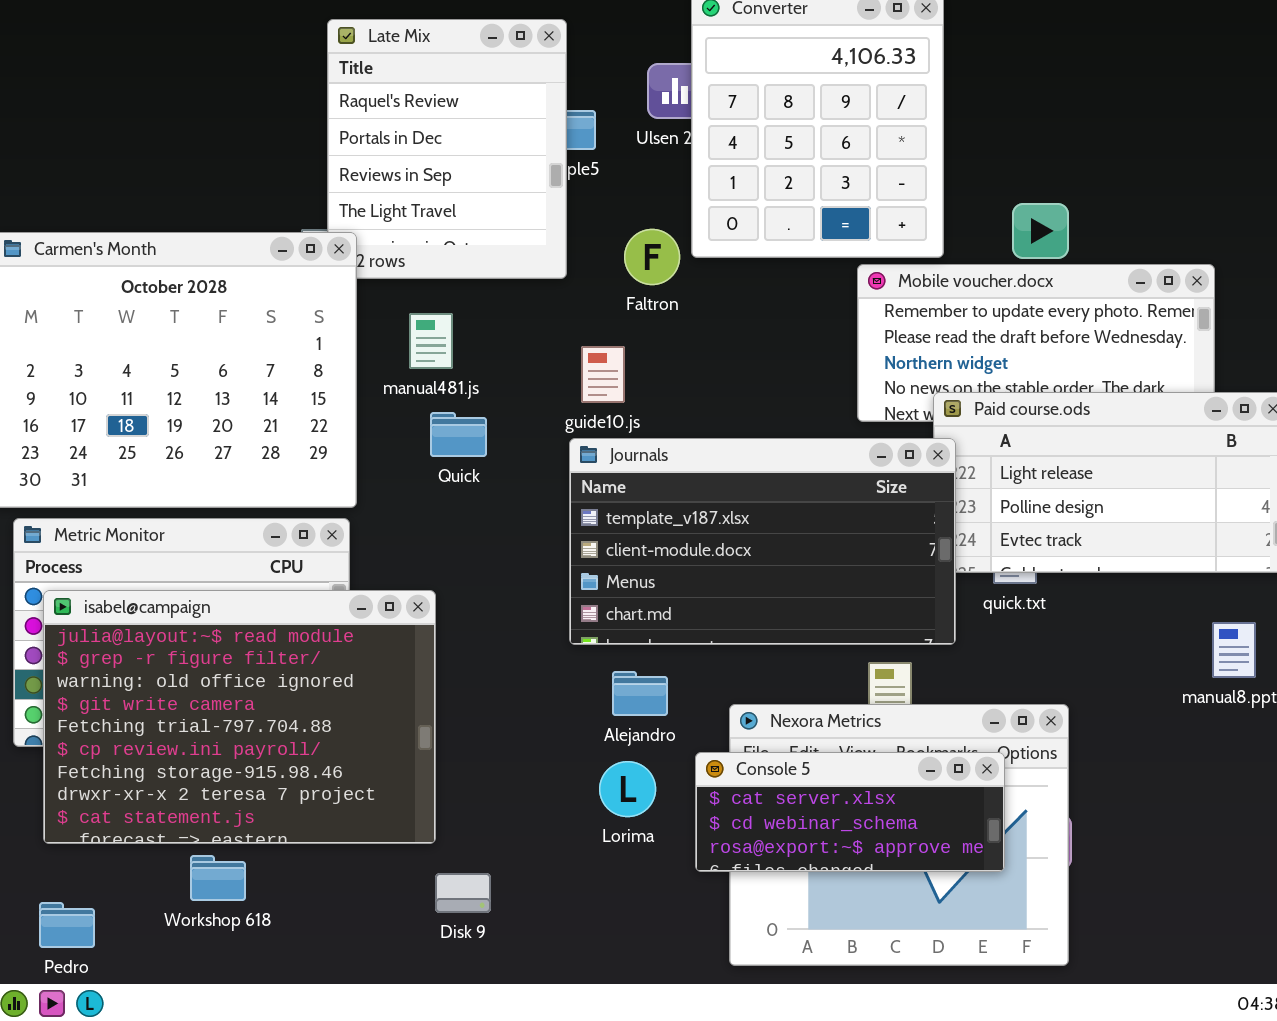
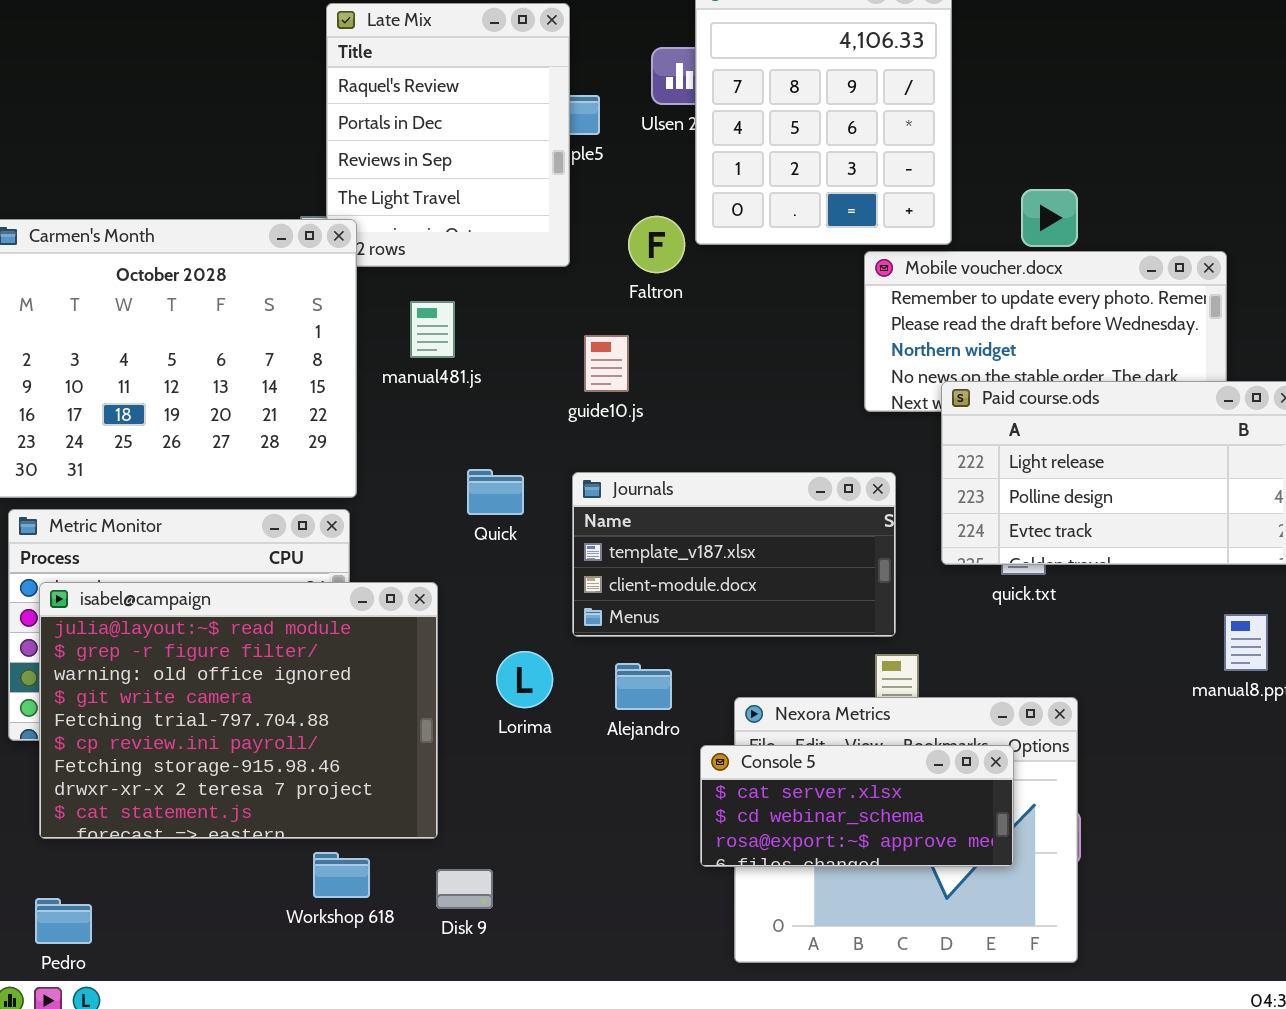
Quick: [430,412,487,457] -> [467,469,524,515], moved
Journals: [569,438,956,645] -> [572,472,896,637], resized
Lorima: [599,761,656,817] -> [496,651,553,708], moved
Workshop 618: [190,855,246,901] -> [313,852,370,898], moved

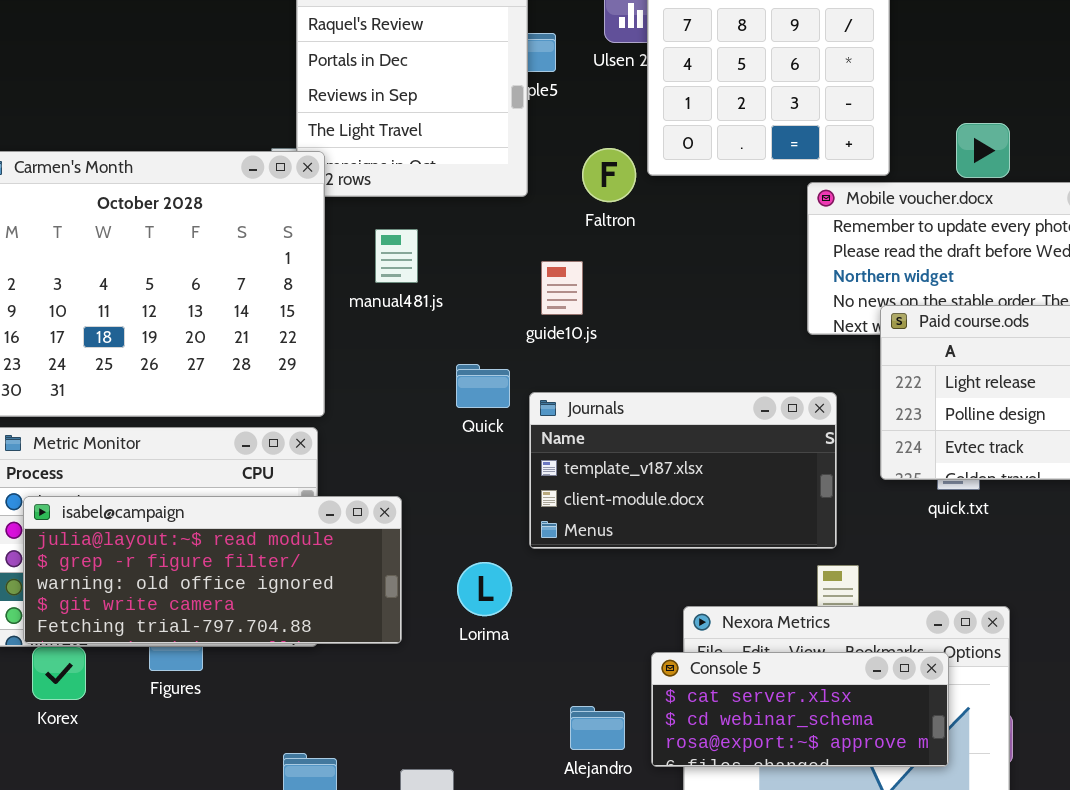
Quick: [467,469,524,515] -> [456,364,510,408], moved
isabel@campaign: [39,582,438,839] -> [23,496,402,644], resized
Alejandro: [615,663,672,710] -> [570,706,625,750], moved

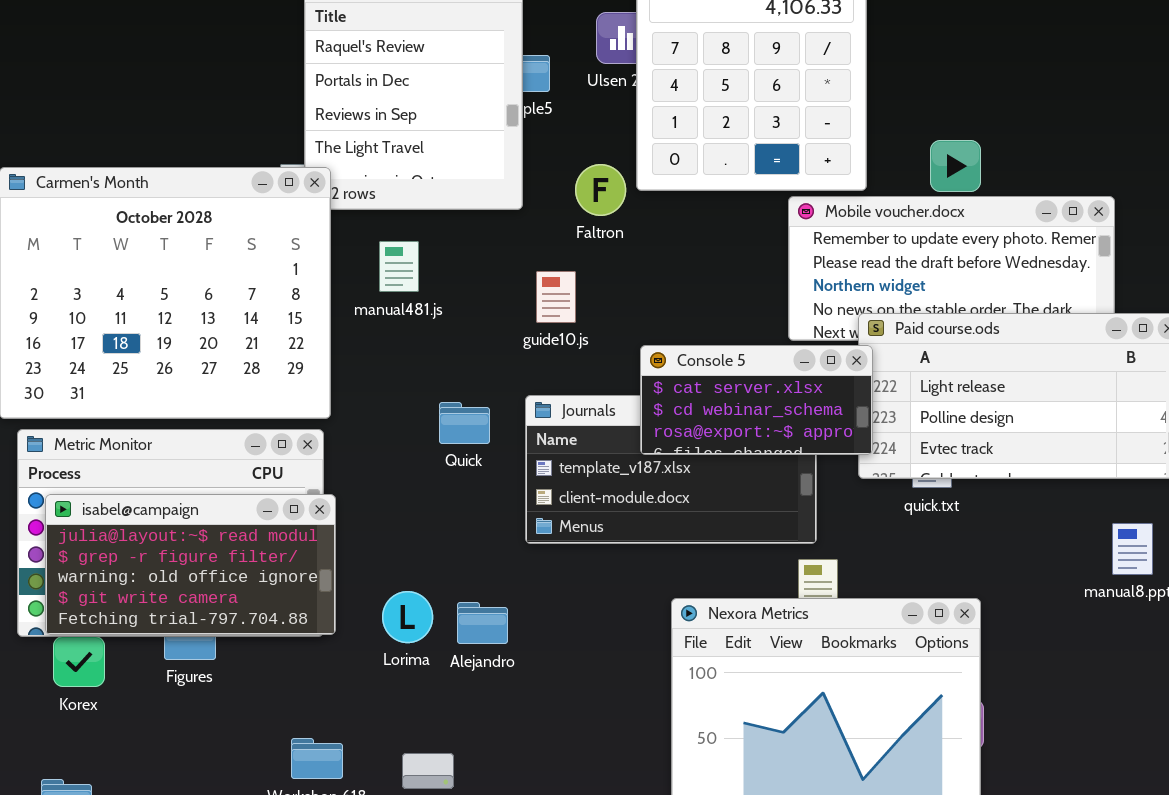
Quick: [456,364,510,408] -> [439,402,490,444], moved
isabel@campaign: [23,496,402,644] -> [45,494,336,635], resized
Lorima: [457,562,512,616] -> [382,591,433,643], moved
Console 5: [651,652,949,767] -> [640,345,873,455], moved, resized
Alejandro: [570,706,625,750] -> [457,602,508,644], moved

